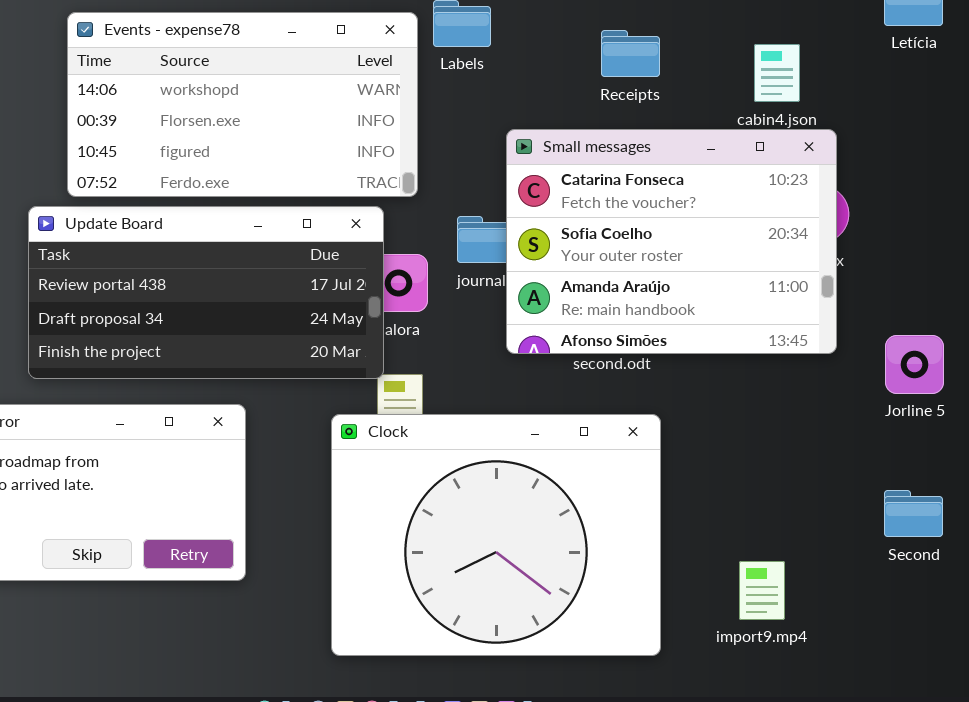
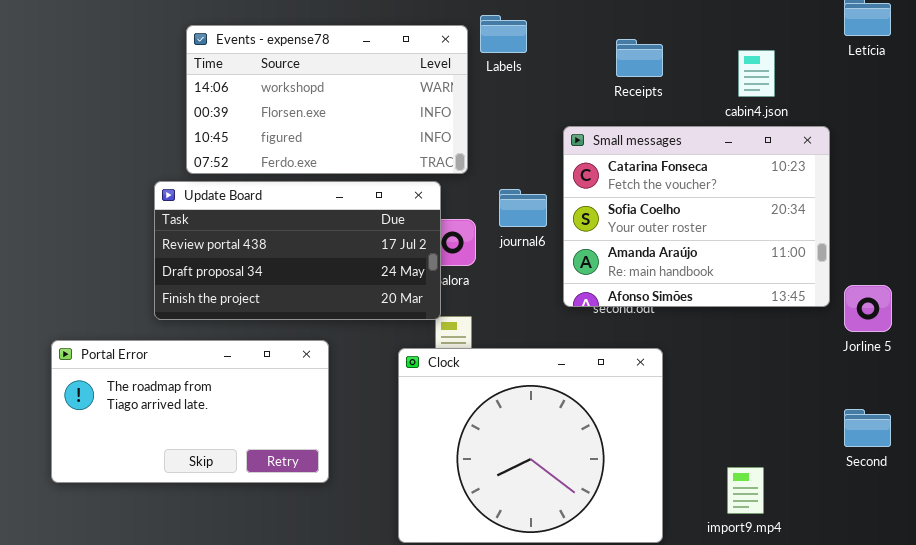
Small messages: [506,129,837,354] -> [563,126,830,307], moved

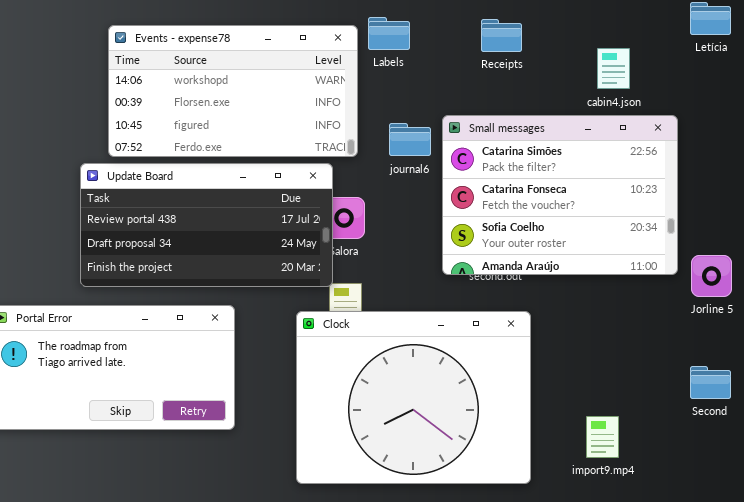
Receipts: [616,39,663,77] -> [481,19,522,52], moved
Small messages: [563,126,830,307] -> [442,115,678,275], scrolled up 1 row
journal6: [499,189,547,227] -> [389,123,431,156], moved

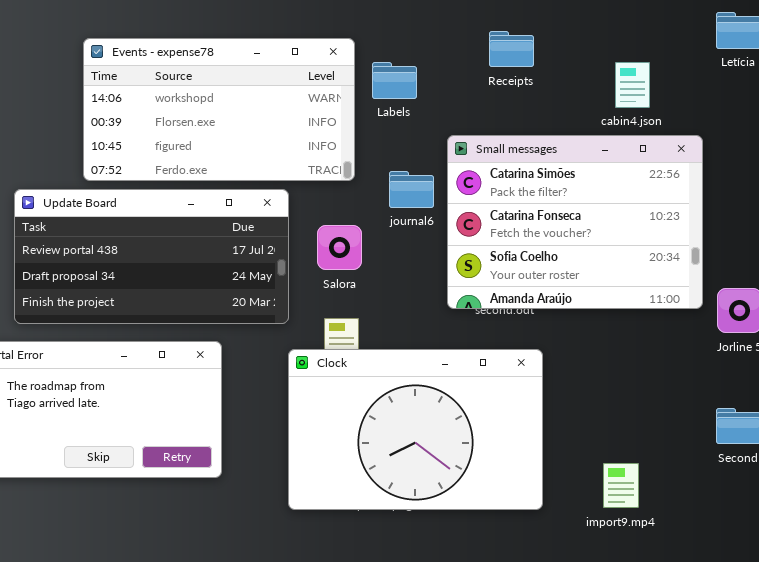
Labels: [368,17,410,50] -> [372,62,417,99], moved
journal6: [389,123,431,156] -> [389,171,434,208], moved
Update Board: [80,163,333,287] -> [14,189,289,324], moved
Clock: [296,311,531,484] -> [288,349,543,510], resized

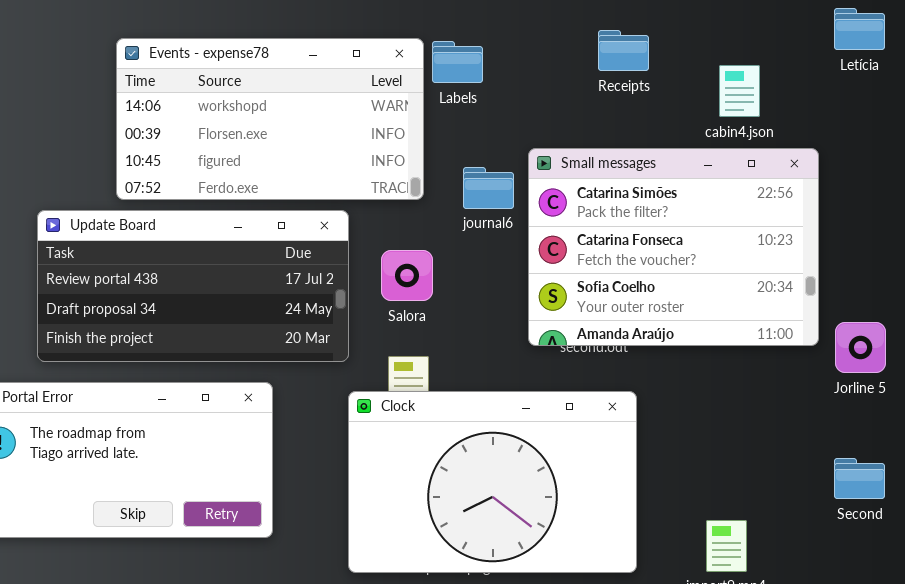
Receipts: [489,31,534,67] -> [598,30,649,71], moved
Labels: [372,62,417,99] -> [432,41,483,83], moved
journal6: [389,171,434,208] -> [463,167,514,209], moved

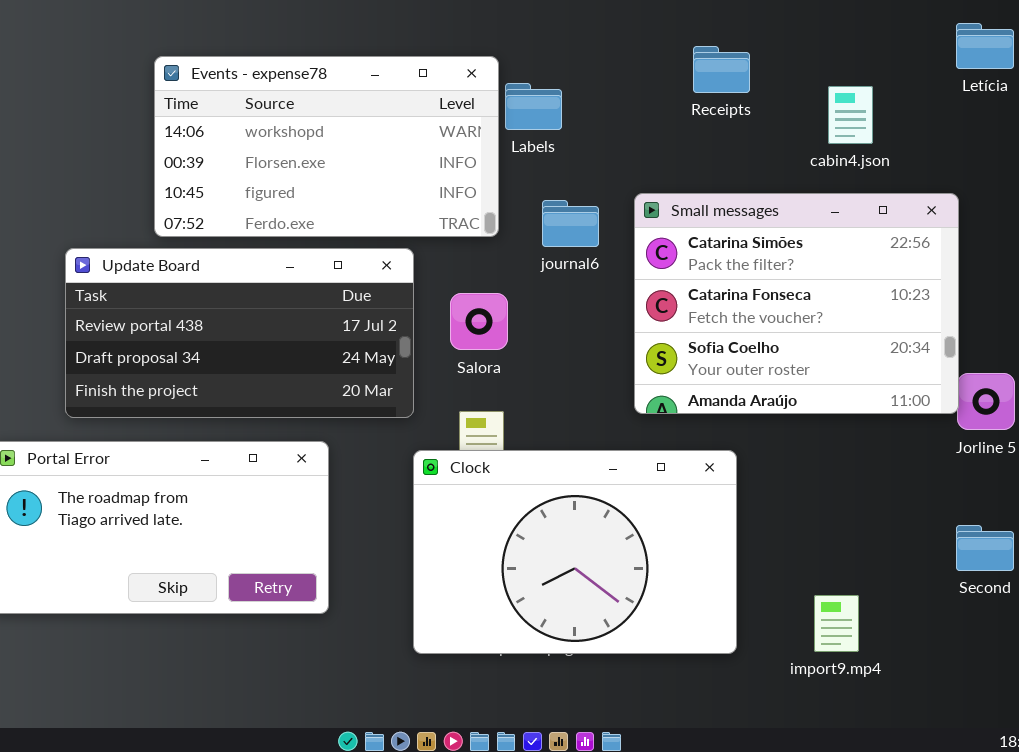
Labels: [432,41,483,83] -> [505,83,562,130], moved
Small messages: [528,148,819,346] -> [634,193,959,414], moved

